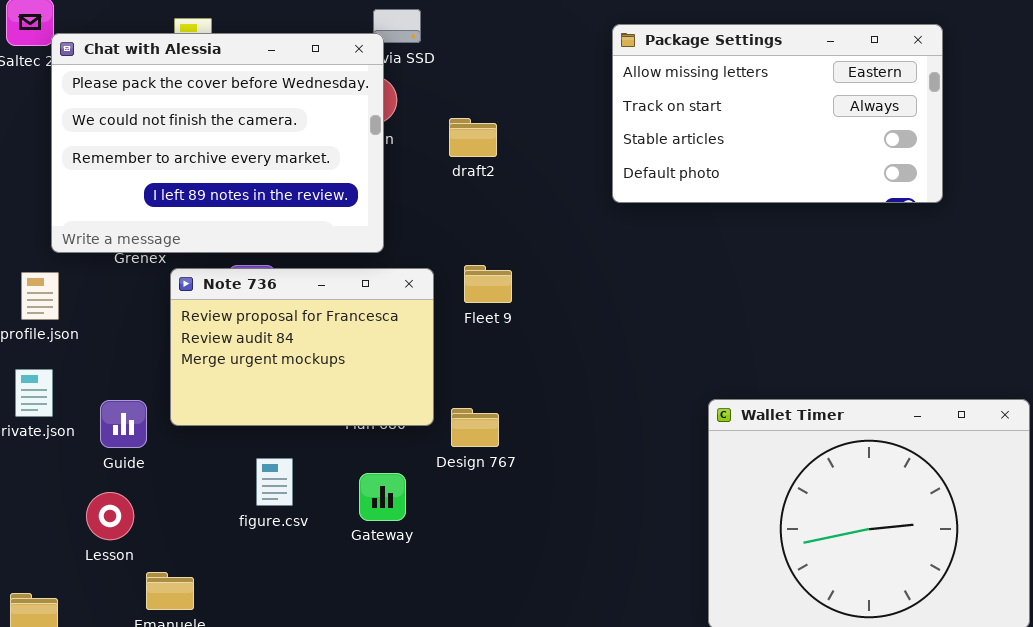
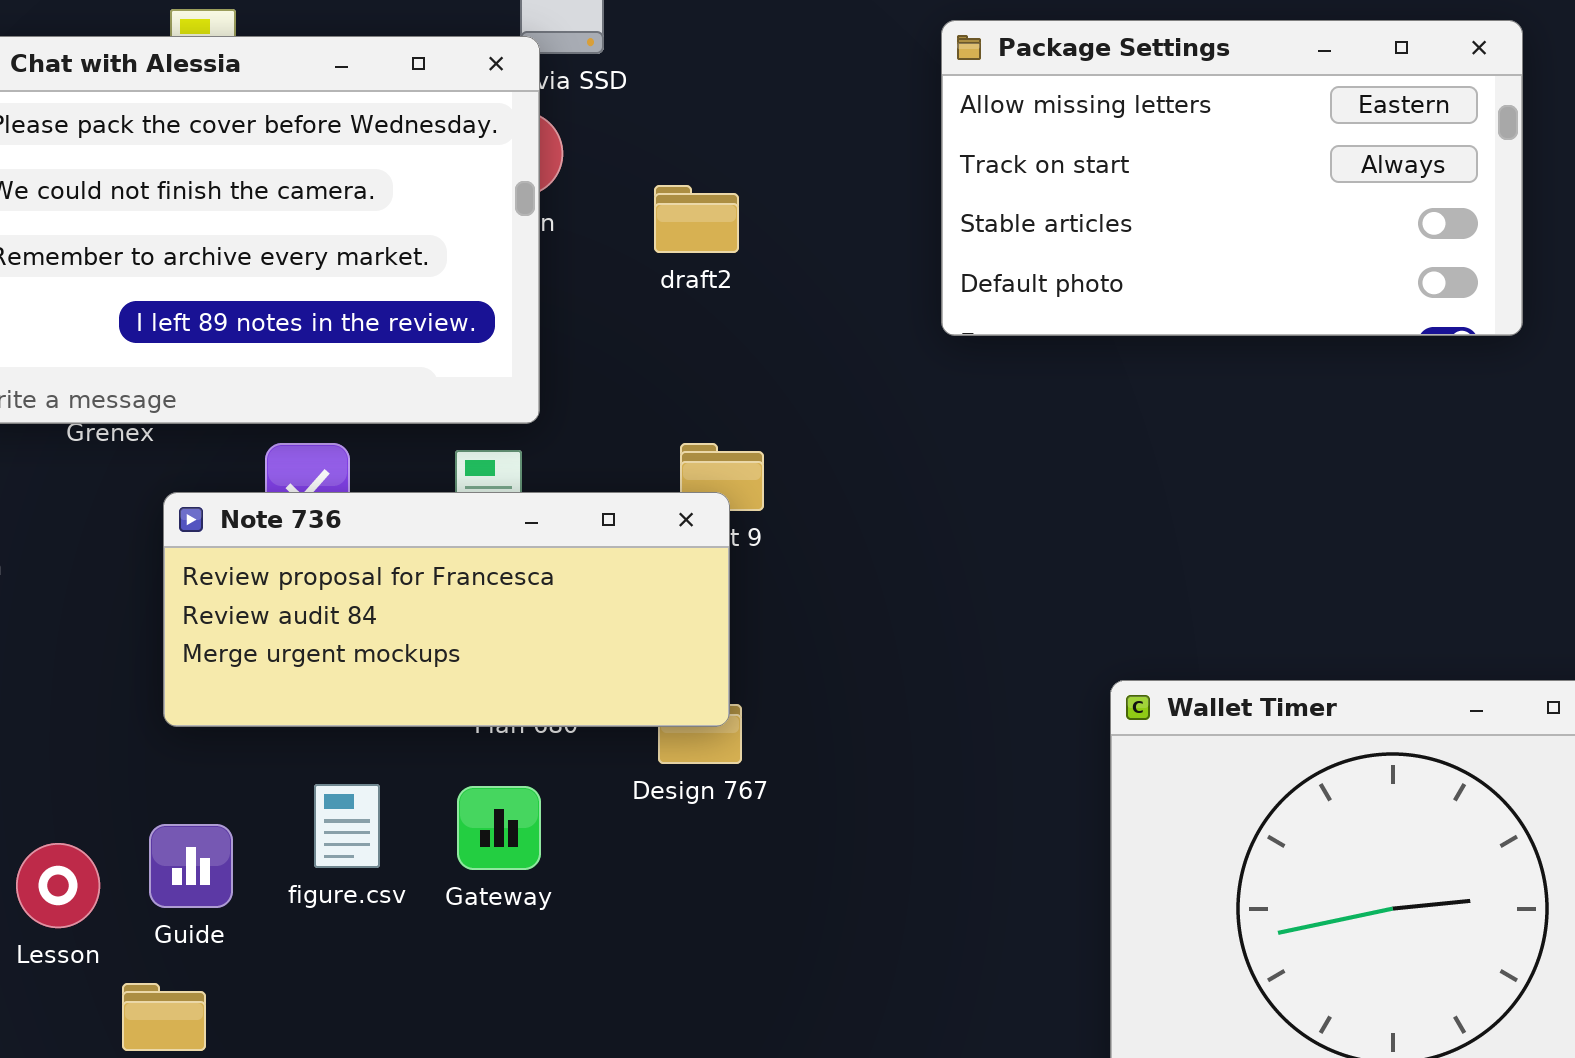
Note 736: [170,268,434,426] -> [163,492,730,727], resized
Guide: [100,400,147,448] -> [149,824,233,908], moved
Gateway: [359,473,406,521] -> [457,786,541,870], moved

